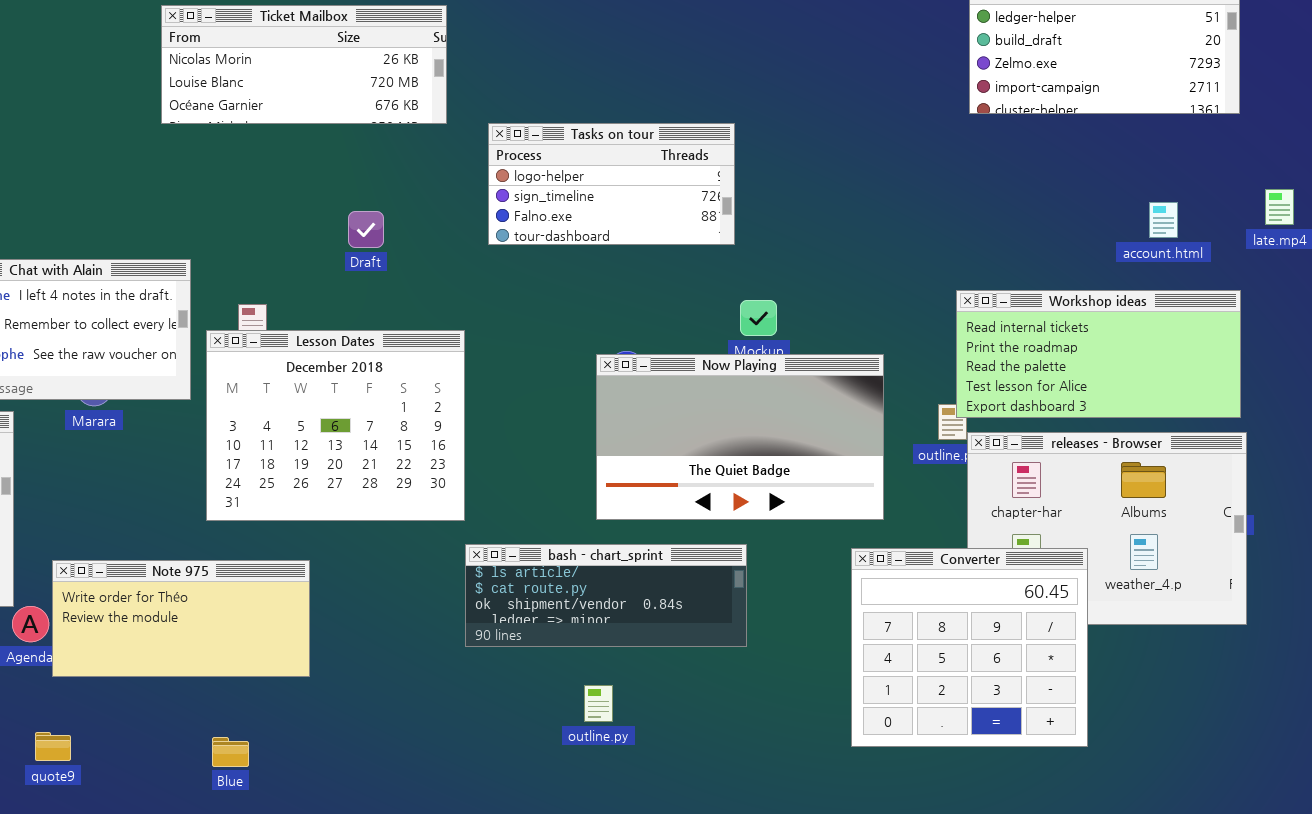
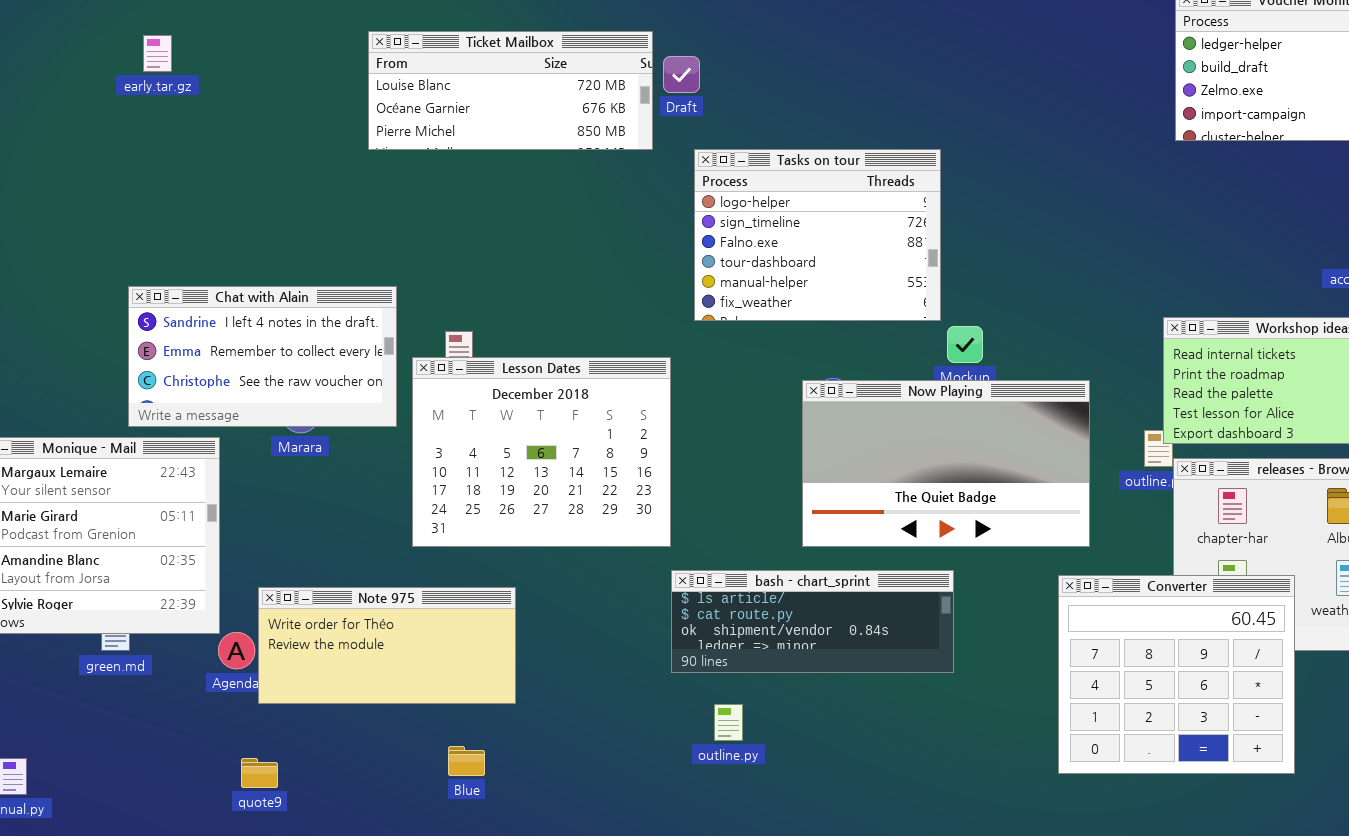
Ticket Mailbox: [161,5,447,124] -> [368,31,653,150], scrolled down 1 row
Tasks on tour: [488,123,735,245] -> [694,149,941,321], resized
Draft: [348,211,384,248] -> [663,56,700,93], moved
outline.py: [584,685,613,722] -> [714,704,743,741], moved
Blue: [212,737,249,767] -> [448,746,485,776], moved

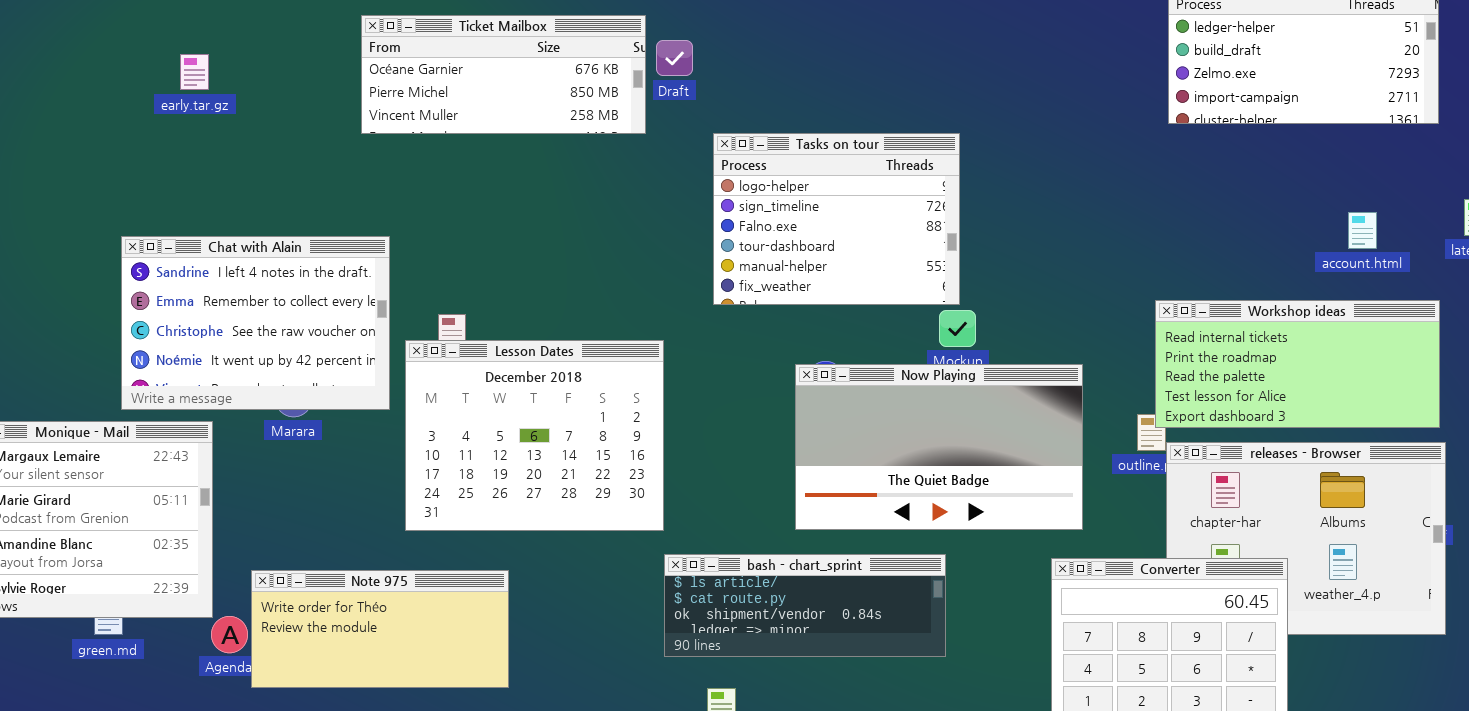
Ticket Mailbox: [368,31,653,150] -> [361,15,646,134], scrolled down 1 row
early.tar.gz: [143,35,172,72] -> [180,54,209,90], moved
Tasks on tour: [694,149,941,321] -> [713,133,960,305], moved
Chat with Alain: [128,286,397,427] -> [121,236,390,410], resized

